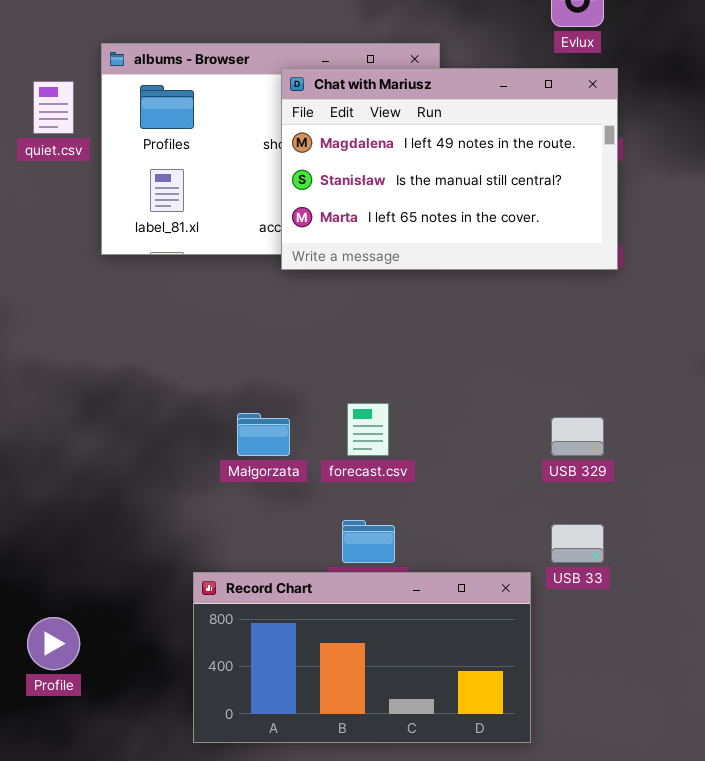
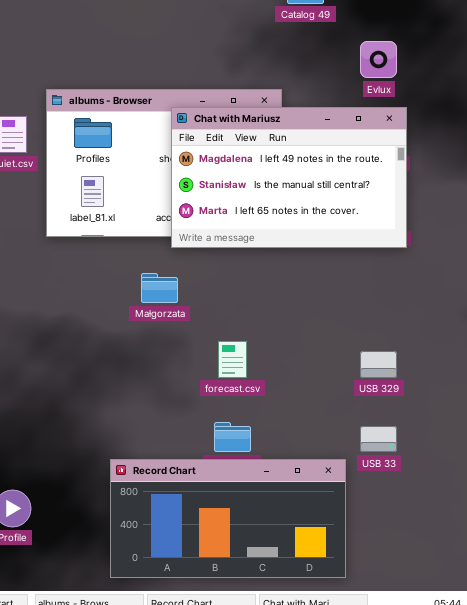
Małgorzata: [237,413,290,456] -> [141,273,178,303], moved

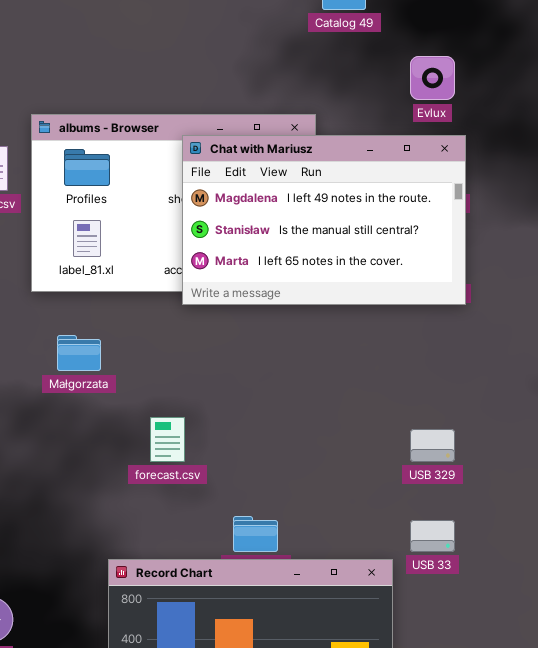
Małgorzata: [141,273,178,303] -> [57,335,101,371], moved
forecast.csv: [218,341,247,378] -> [150,417,185,462], moved

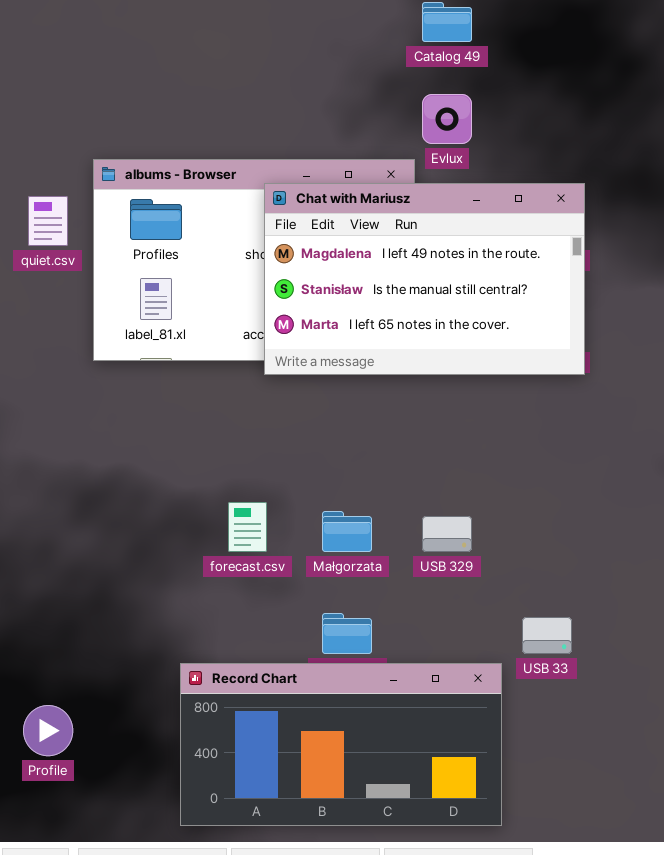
Evlux: [410,56,455,100] -> [422,94,472,144], moved
Małgorzata: [57,335,101,371] -> [322,511,372,552], moved
USB 329: [410,429,455,462] -> [422,516,472,552], moved

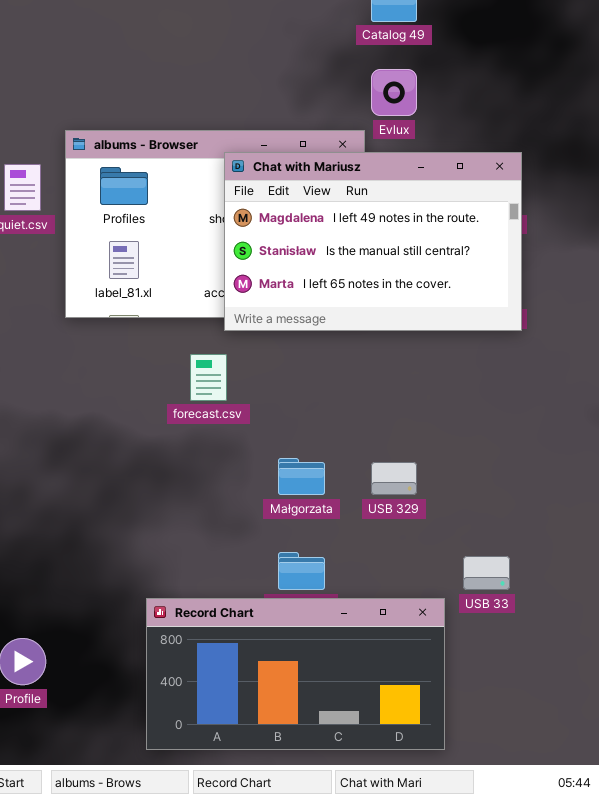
forecast.csv: [228,502,267,552] -> [190,354,227,401], moved

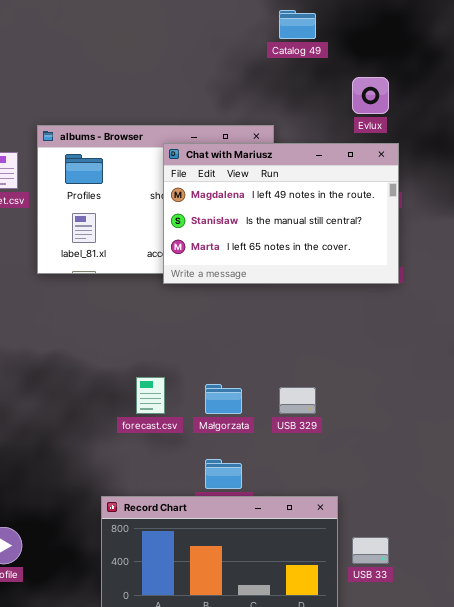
Evlux: [371,69,417,116] -> [352,77,389,114], moved
forecast.csv: [190,354,227,401] -> [136,377,165,414], moved
USB 33: [463,556,510,590] -> [352,537,389,564], moved

